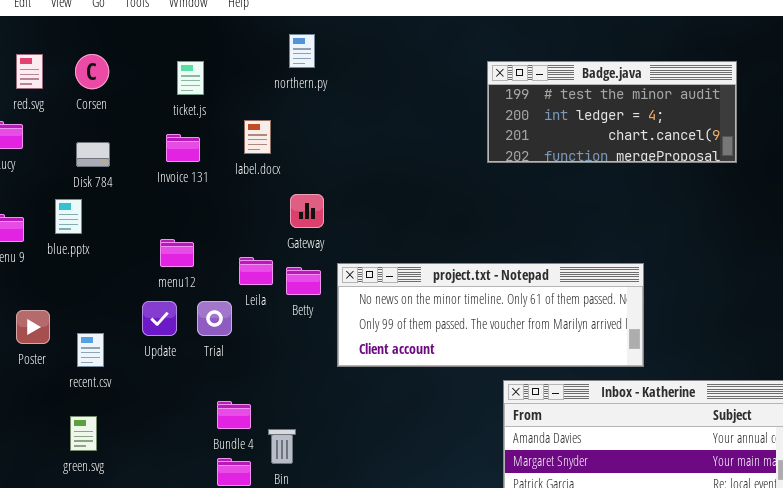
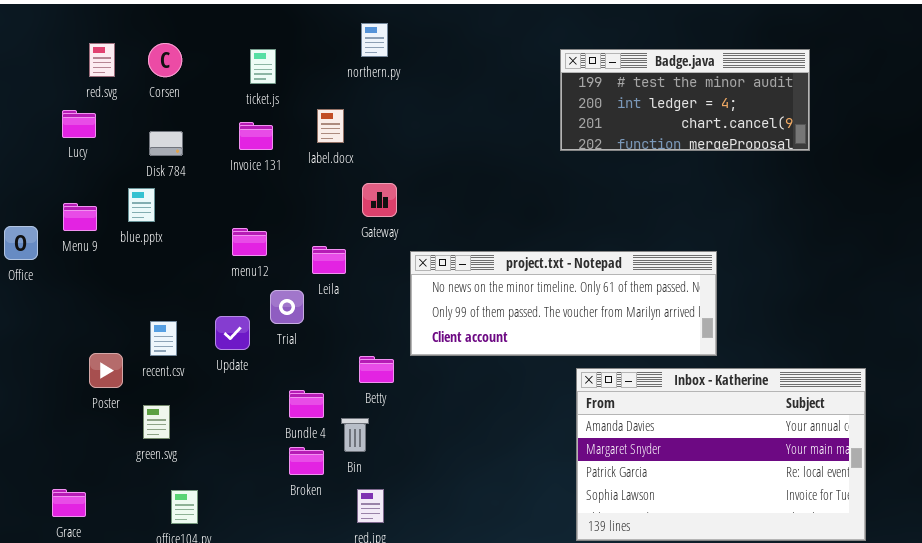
Betty: [286,267,321,295] -> [359,356,394,383], moved
Update: [142,301,177,336] -> [215,316,250,350], moved
Poster: [16,310,50,344] -> [89,353,123,388], moved

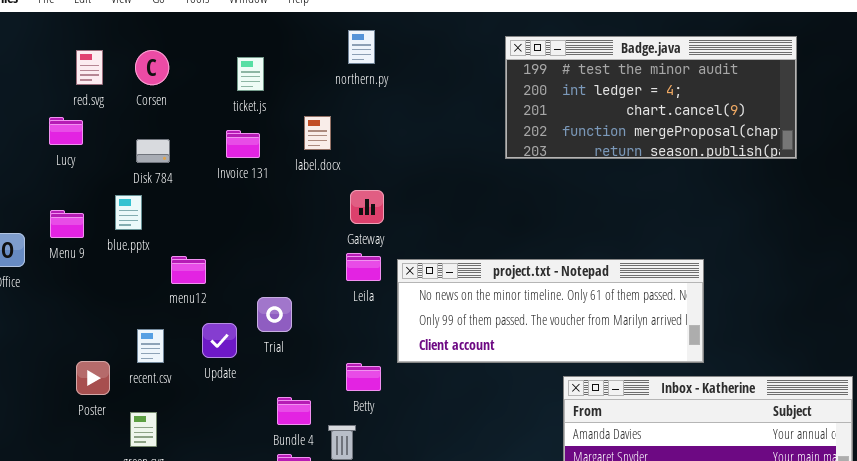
Badge.java: [560,49,810,151] -> [505,36,797,159], resized
menu12: [232,228,267,256] -> [171,256,206,284], moved
Leila: [312,246,346,274] -> [346,253,381,281], moved

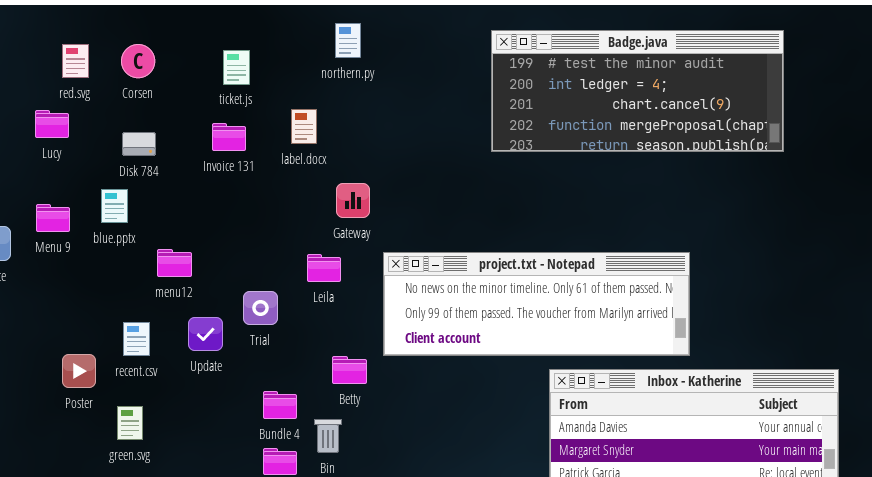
Leila: [346,253,381,281] -> [307,254,341,282], moved

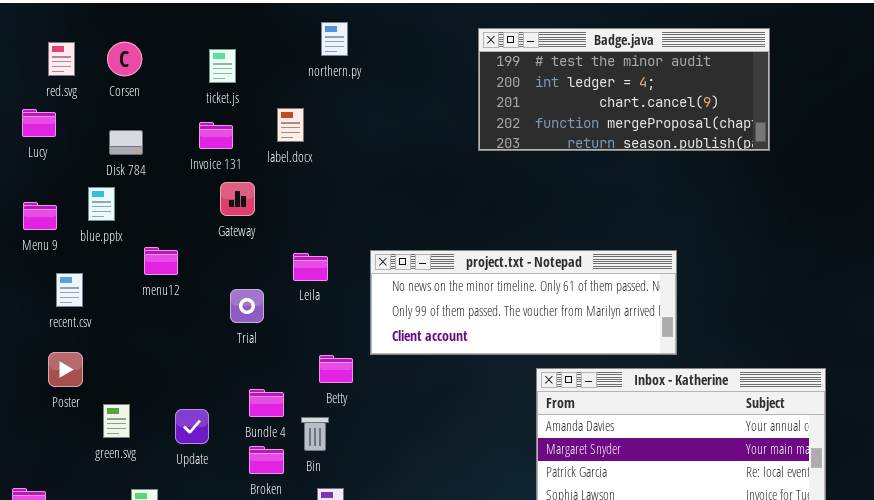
Gateway: [336,183,370,218] -> [220,182,255,216], moved
Update: [188,317,223,351] -> [175,409,209,444], moved
recent.csv: [123,322,150,356] -> [56,273,83,307], moved

